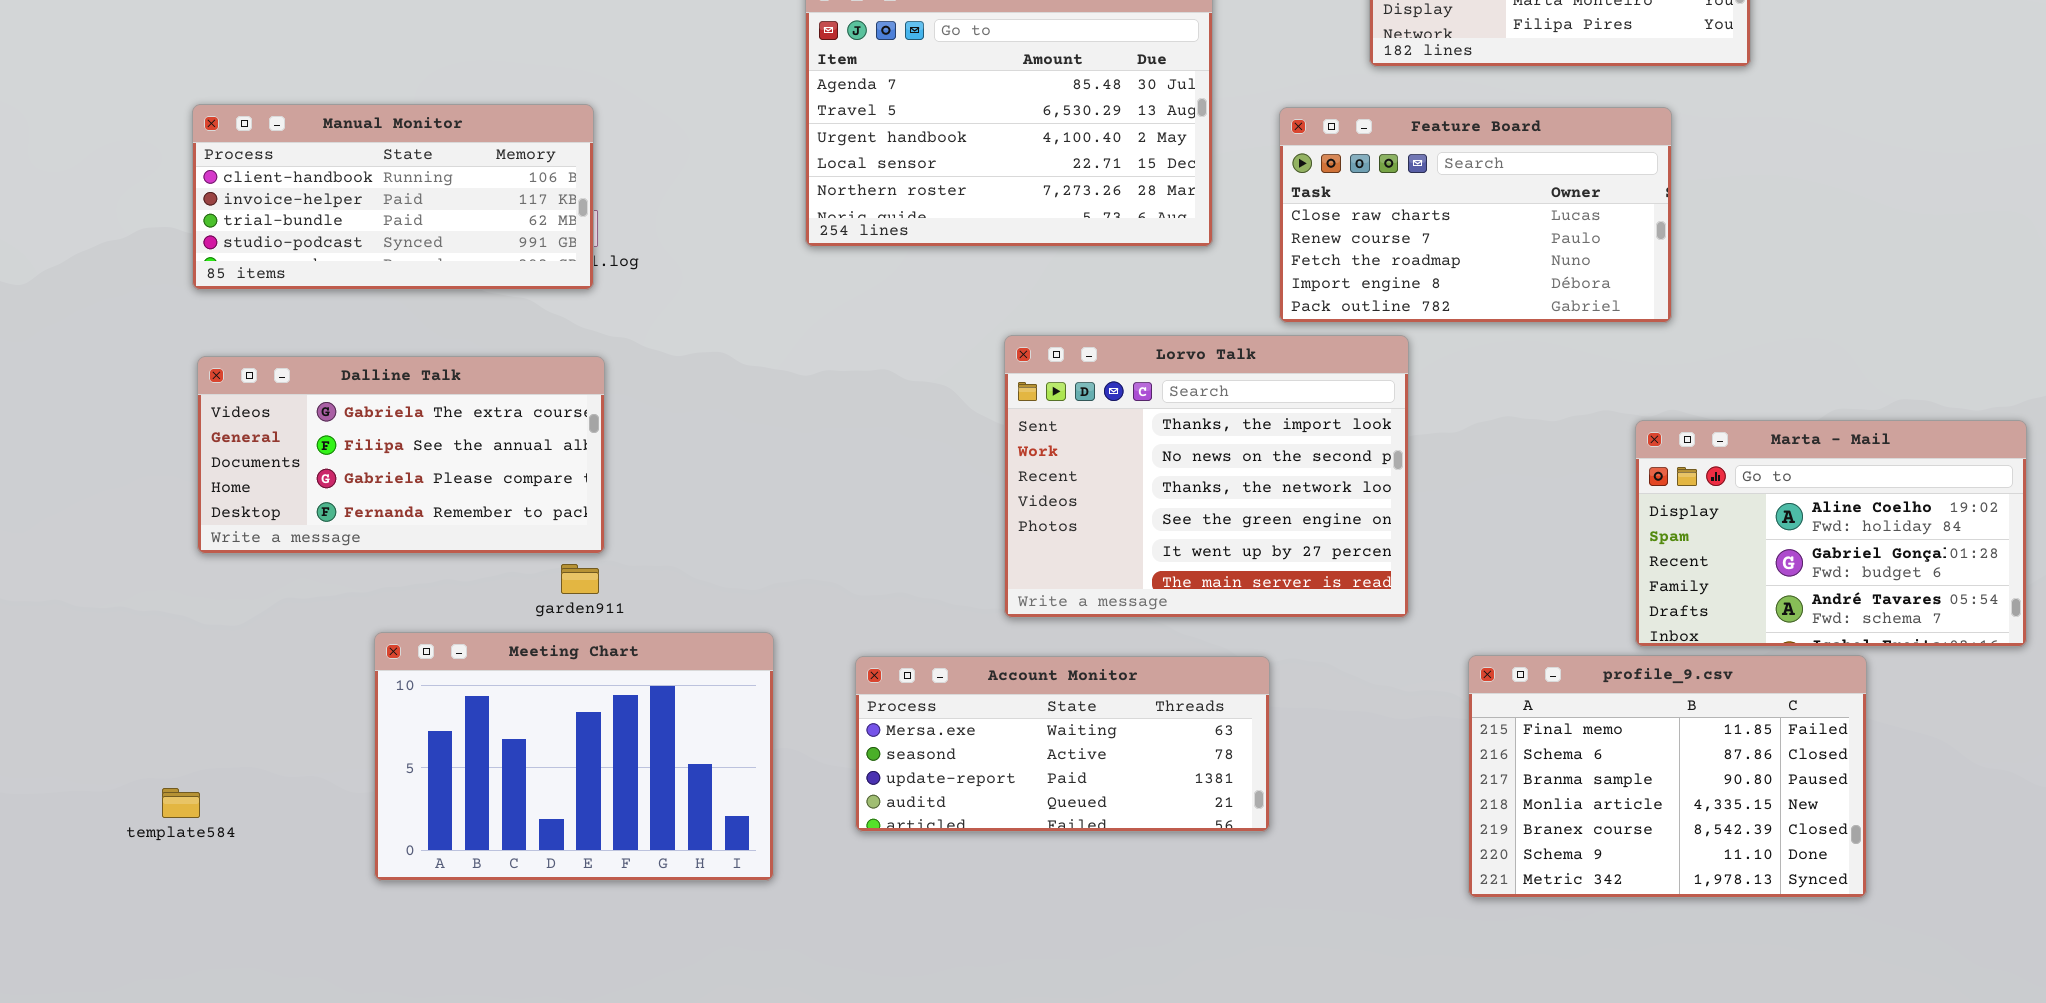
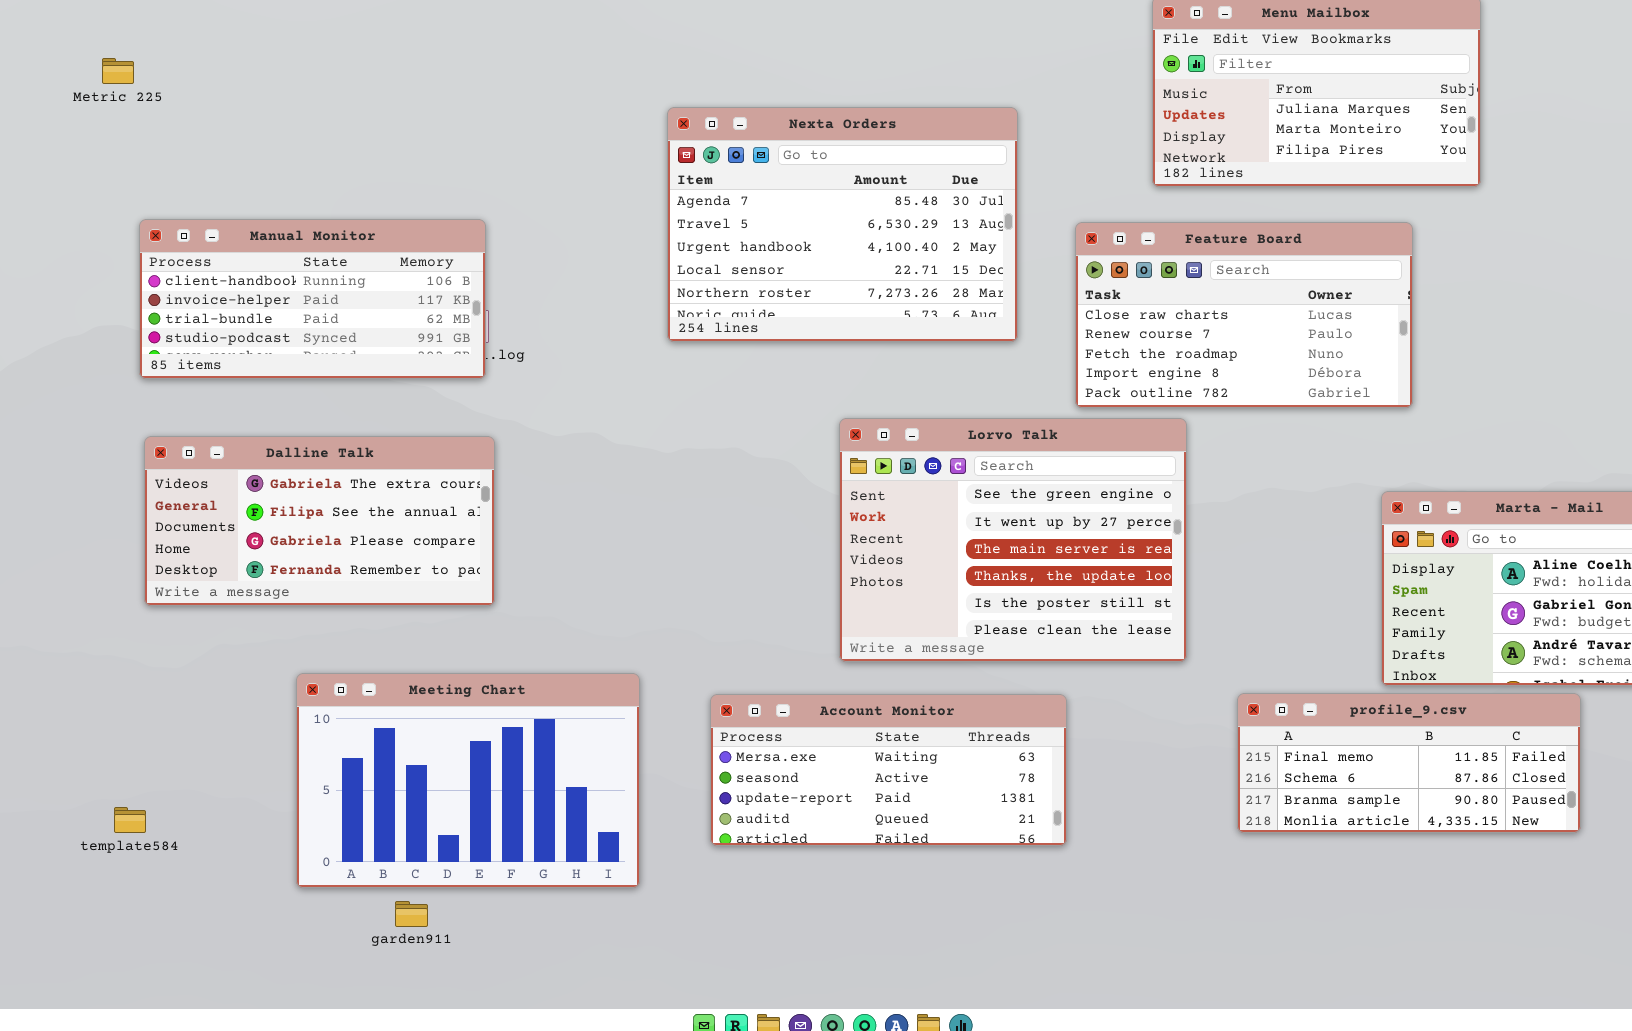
Lorvo Talk: [1004,335,1409,618] -> [839,418,1187,662], scrolled down 3 rows
garden911: [561,564,599,594] -> [395,901,428,927], moved
profile_9.csv: [1468,655,1867,898] -> [1237,693,1581,833], resized

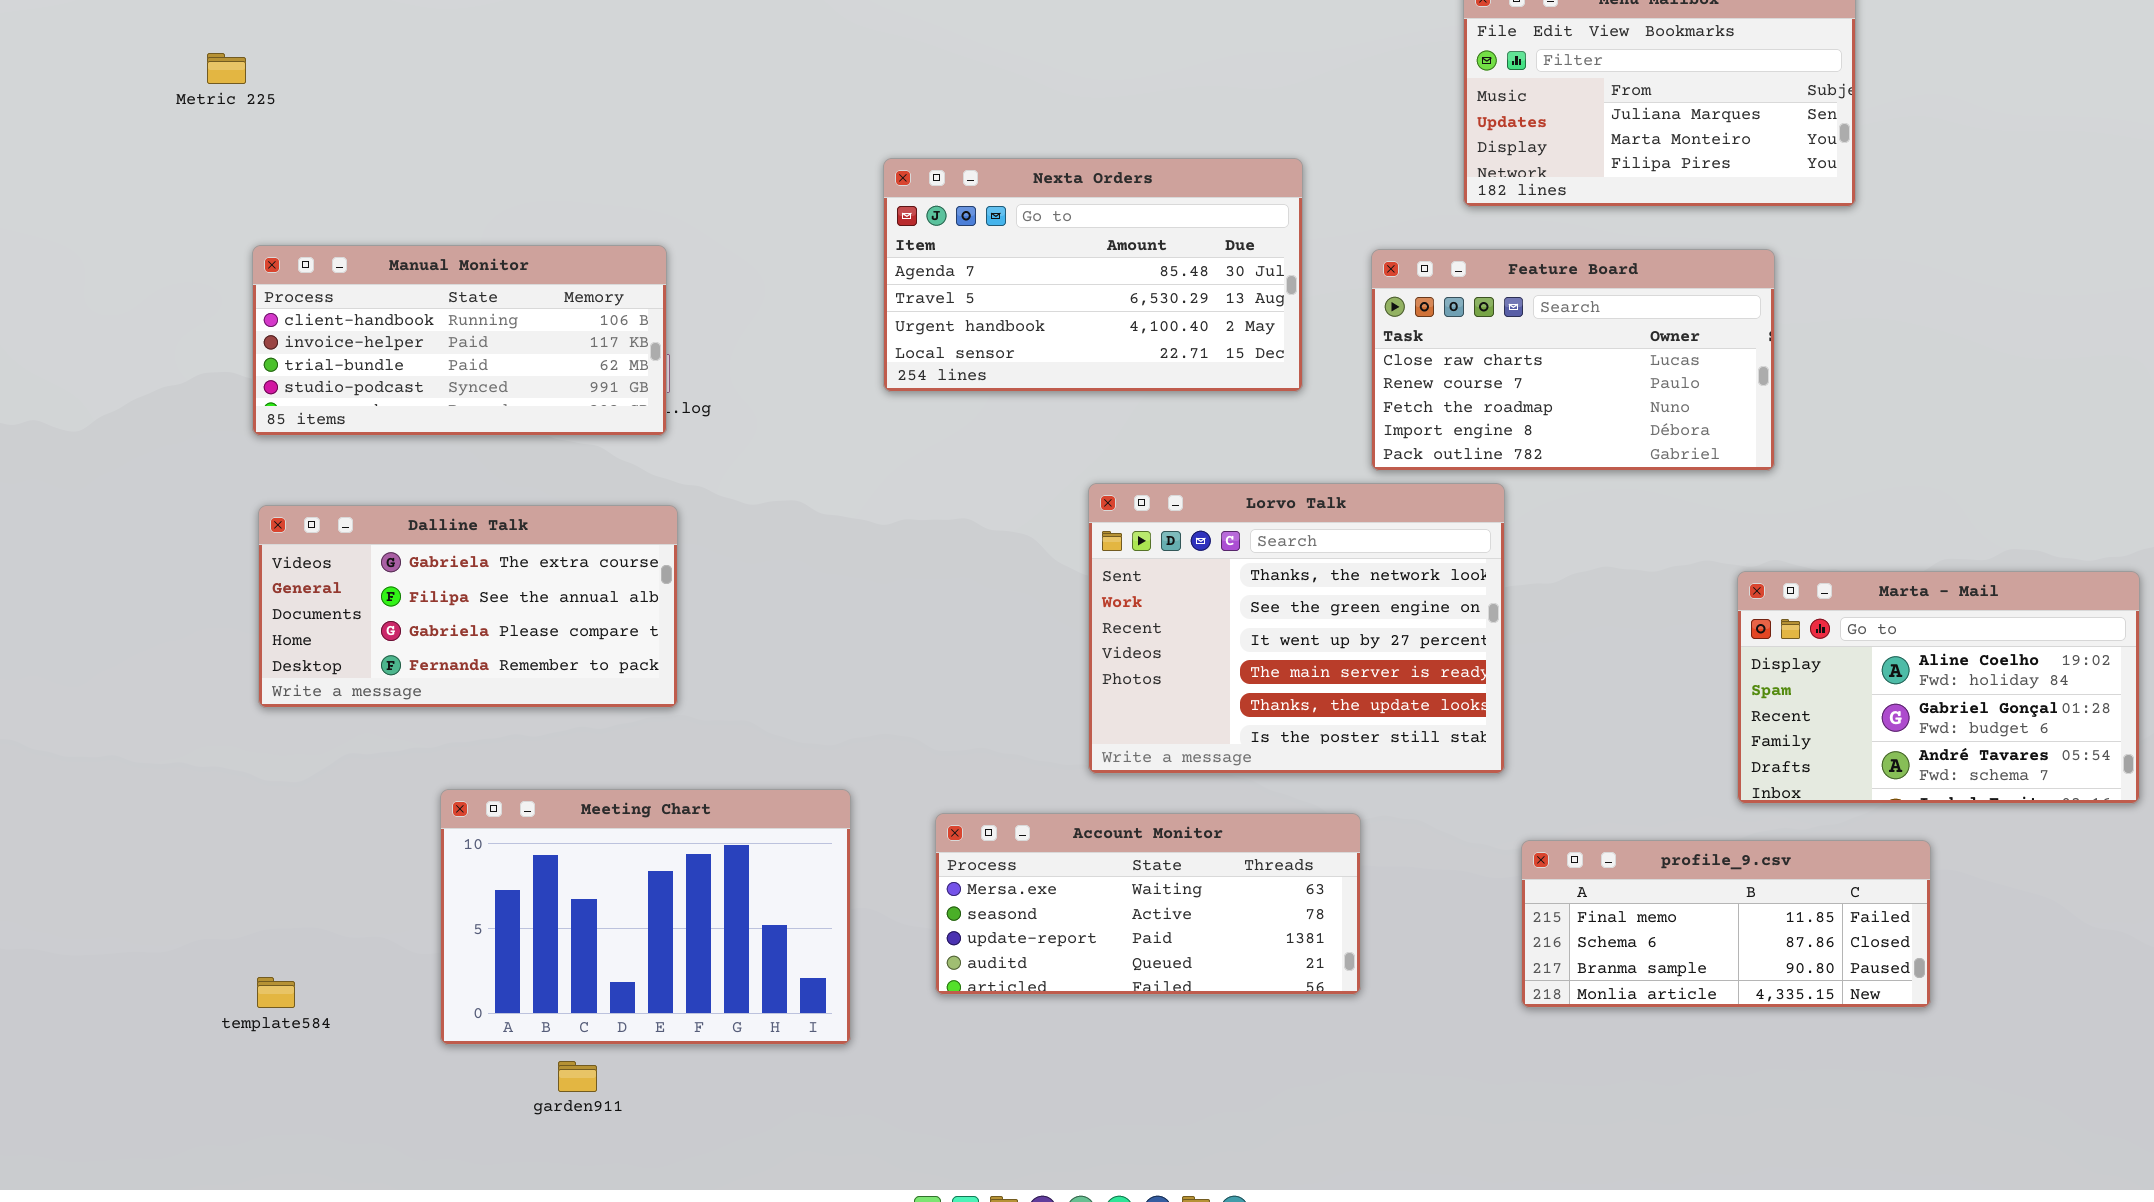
Nexta Orders: [667,107,1018,342] -> [883,158,1303,392], resized
Lorvo Talk: [839,418,1187,662] -> [1088,483,1505,774], scrolled up 1 row
profile_9.csv: [1237,693,1581,833] -> [1521,840,1931,1008], moved
template584: [114,807,146,833] -> [257,977,295,1008], moved

